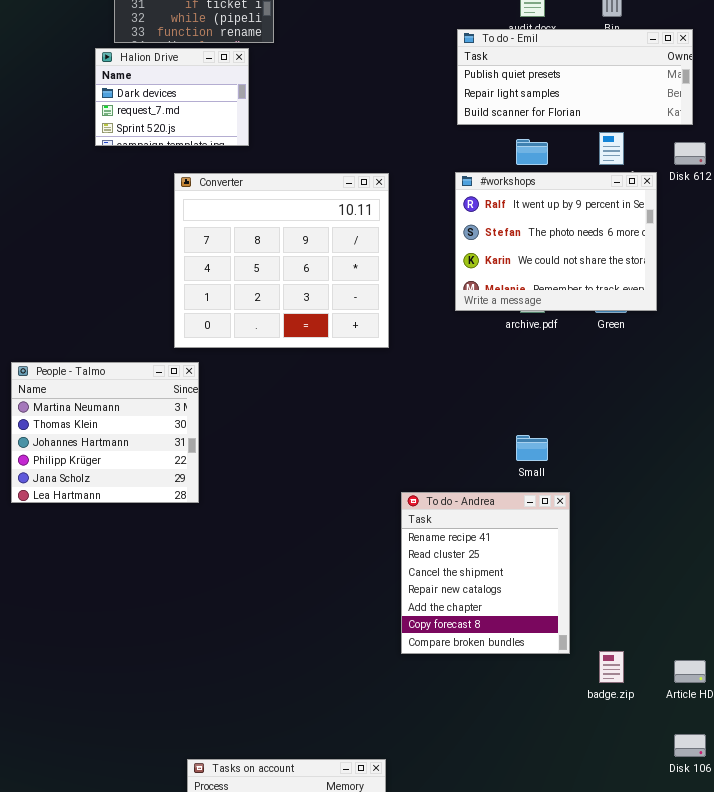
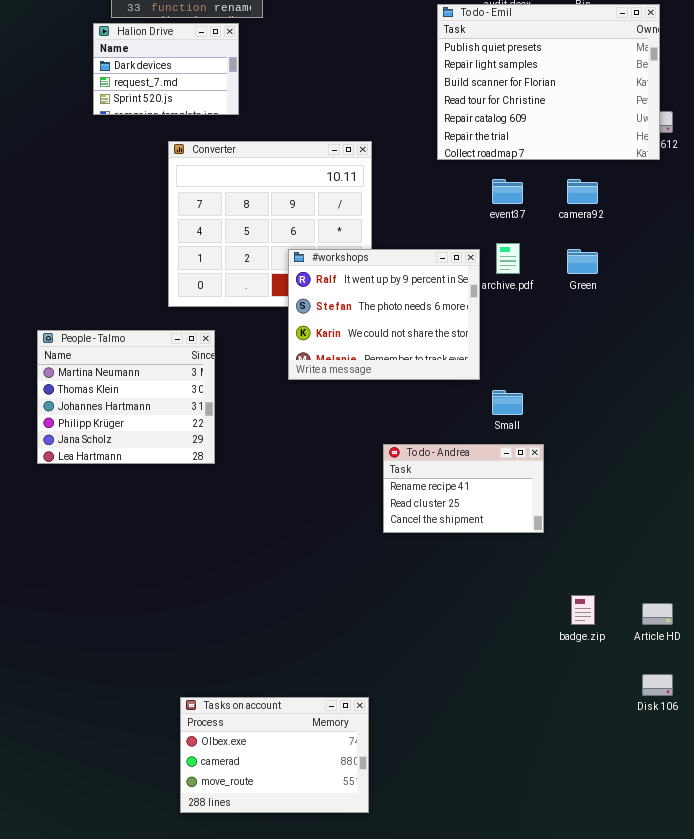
To do - Emil: [457,29,693,125] -> [437,4,660,160], resized
#workshops: [455,172,657,311] -> [288,249,480,380], moved
People - Talmo: [11,362,199,503] -> [37,330,215,464], moved
To do - Andrea: [401,492,570,654] -> [383,444,544,533], resized

